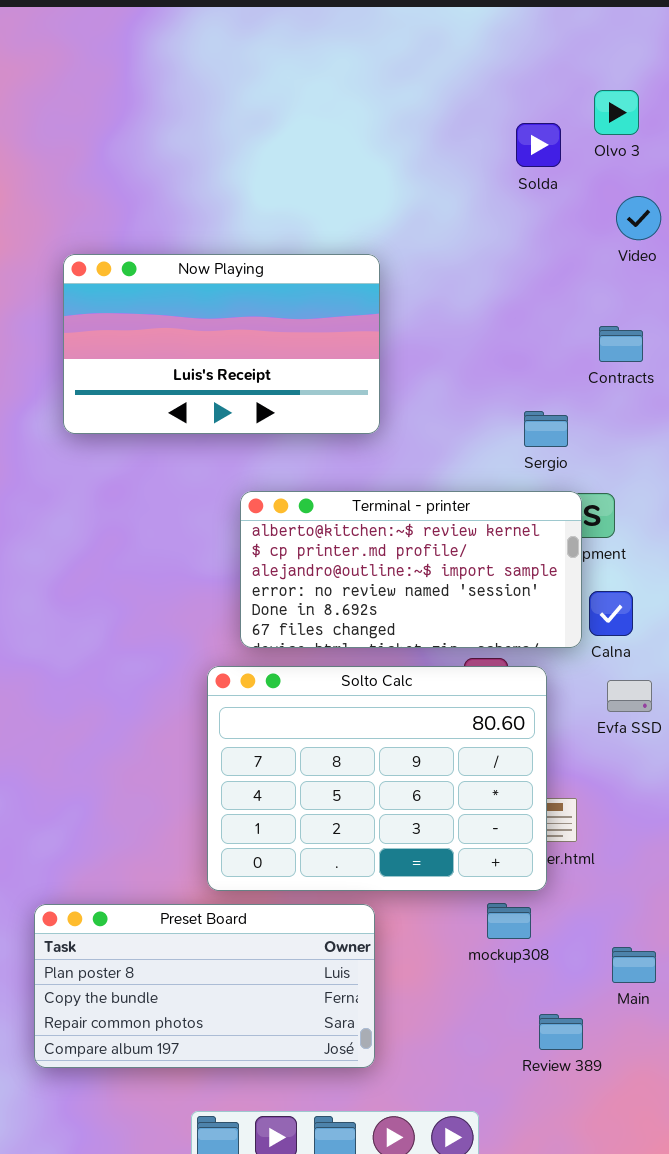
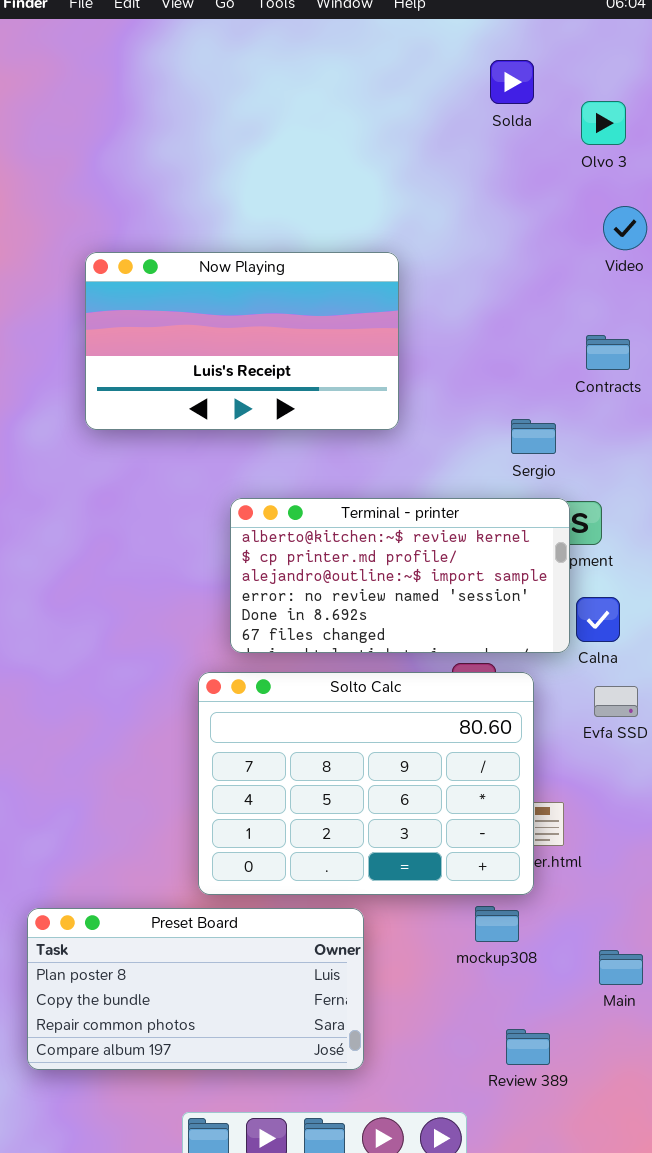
Solda: [516,123,561,167] -> [490,60,534,104], moved
Now Playing: [63,254,380,434] -> [85,252,399,430], moved
Review 389: [539,1014,583,1050] -> [506,1029,550,1065], moved

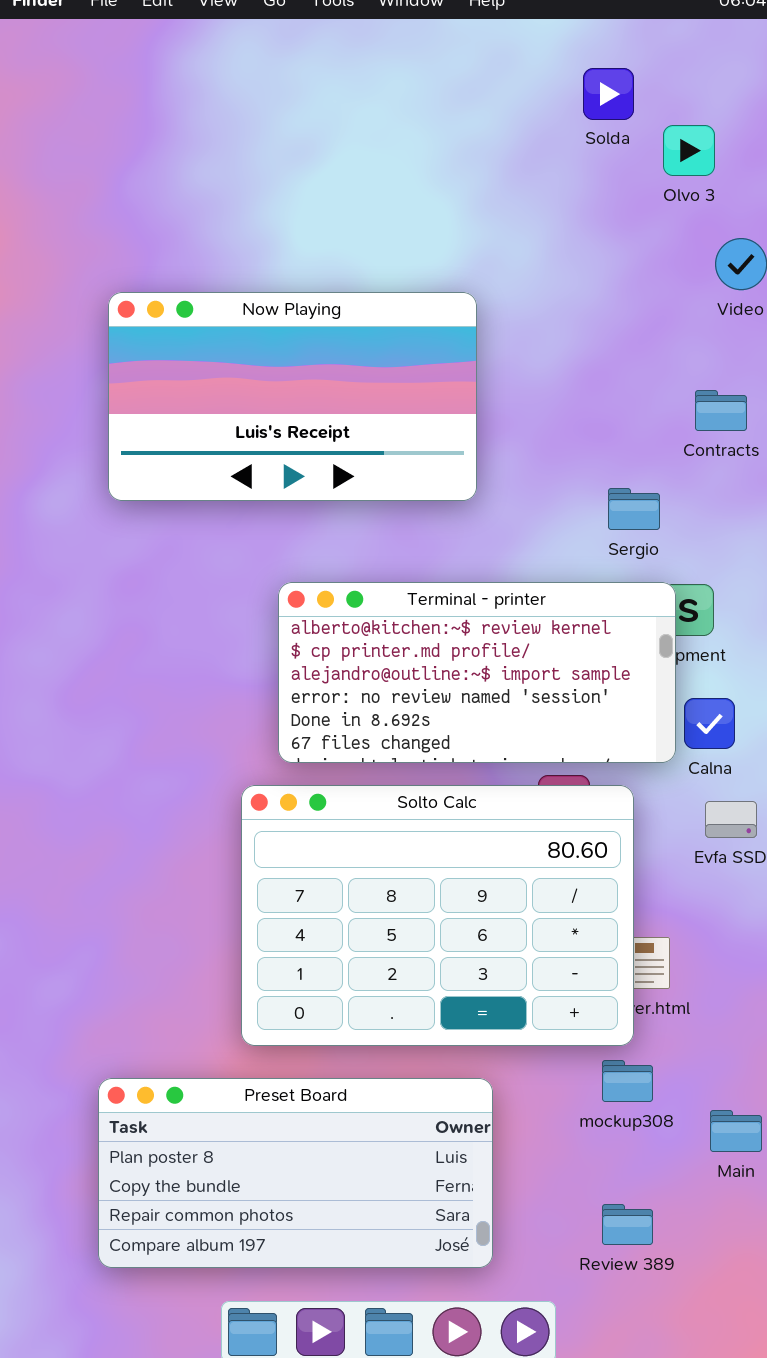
Olvo 3: [581,101,626,145] -> [663,125,715,176], moved
mockup308: [475,906,519,942] -> [602,1060,653,1102], moved
Preset Board: [27,908,364,1070] -> [98,1078,493,1268], moved

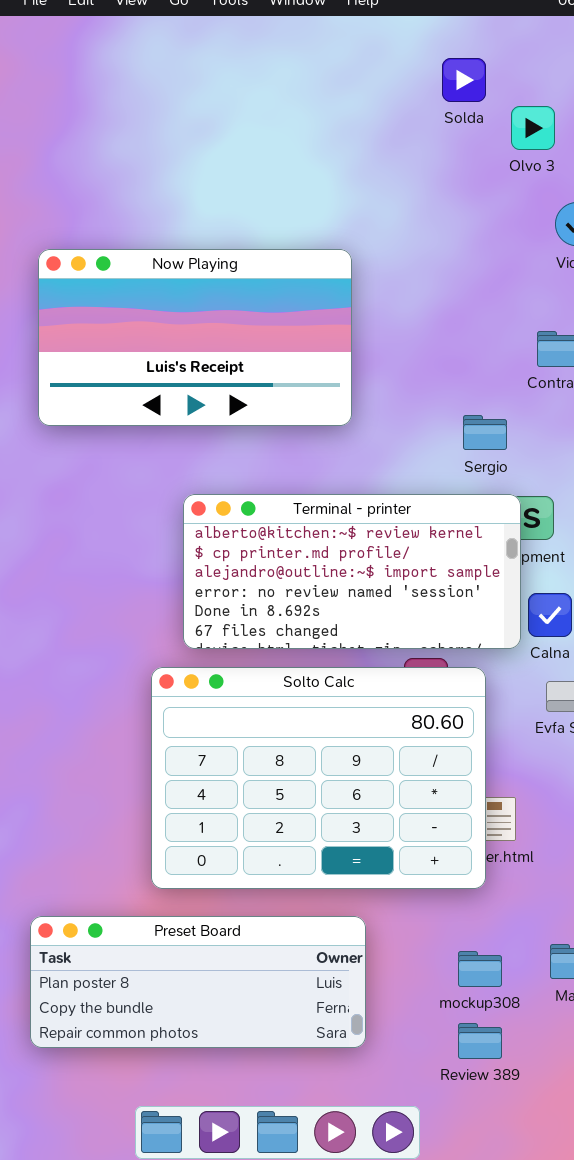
mockup308: [602,1060,653,1102] -> [458,951,502,987], moved
Preset Board: [98,1078,493,1268] -> [30,916,366,1048], resized

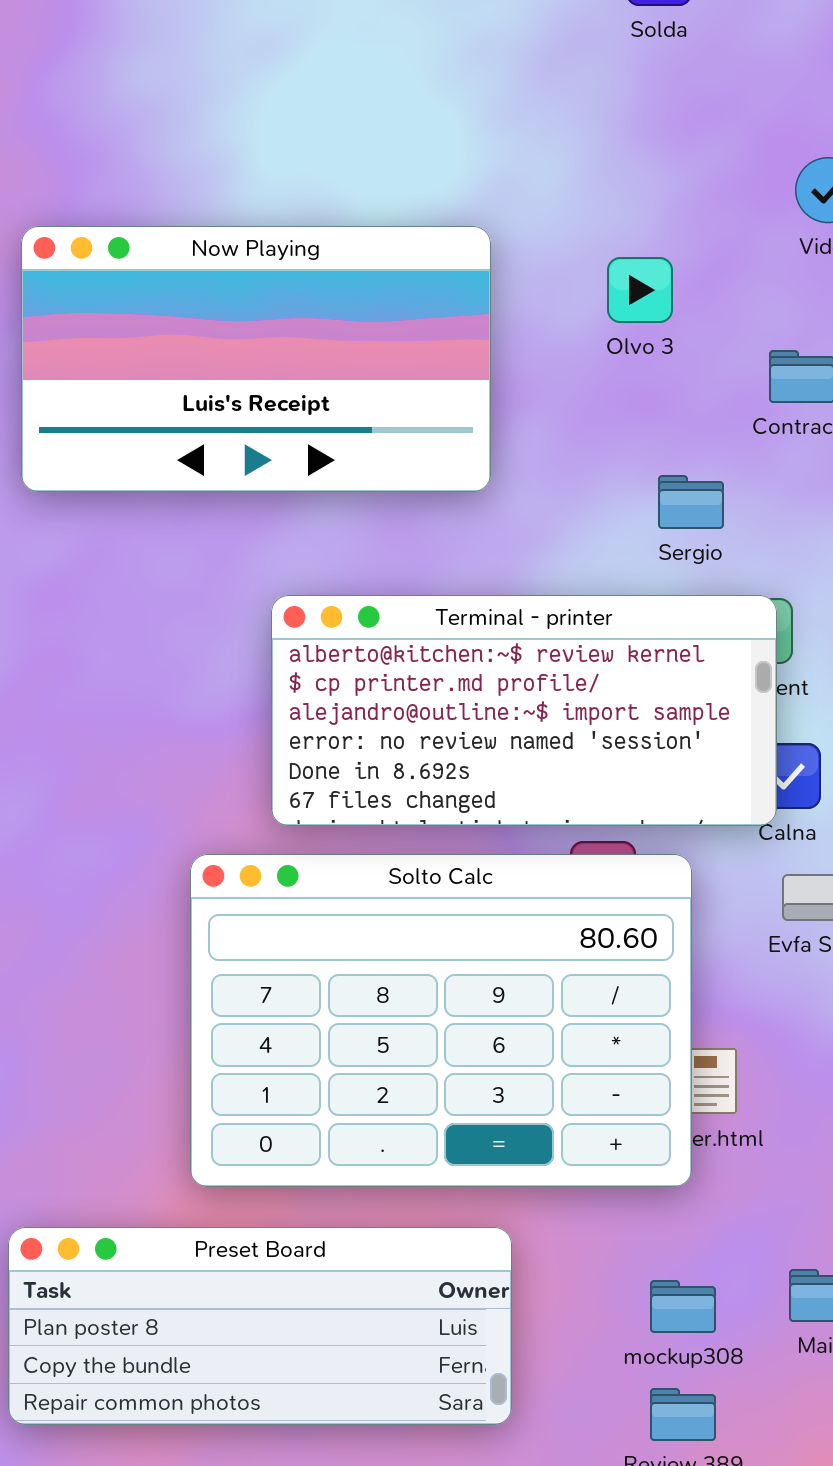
Olvo 3: [511,106,555,150] -> [607,257,673,323], moved
Terminal - printer: [183,494,521,649] -> [271,595,777,826], moved

